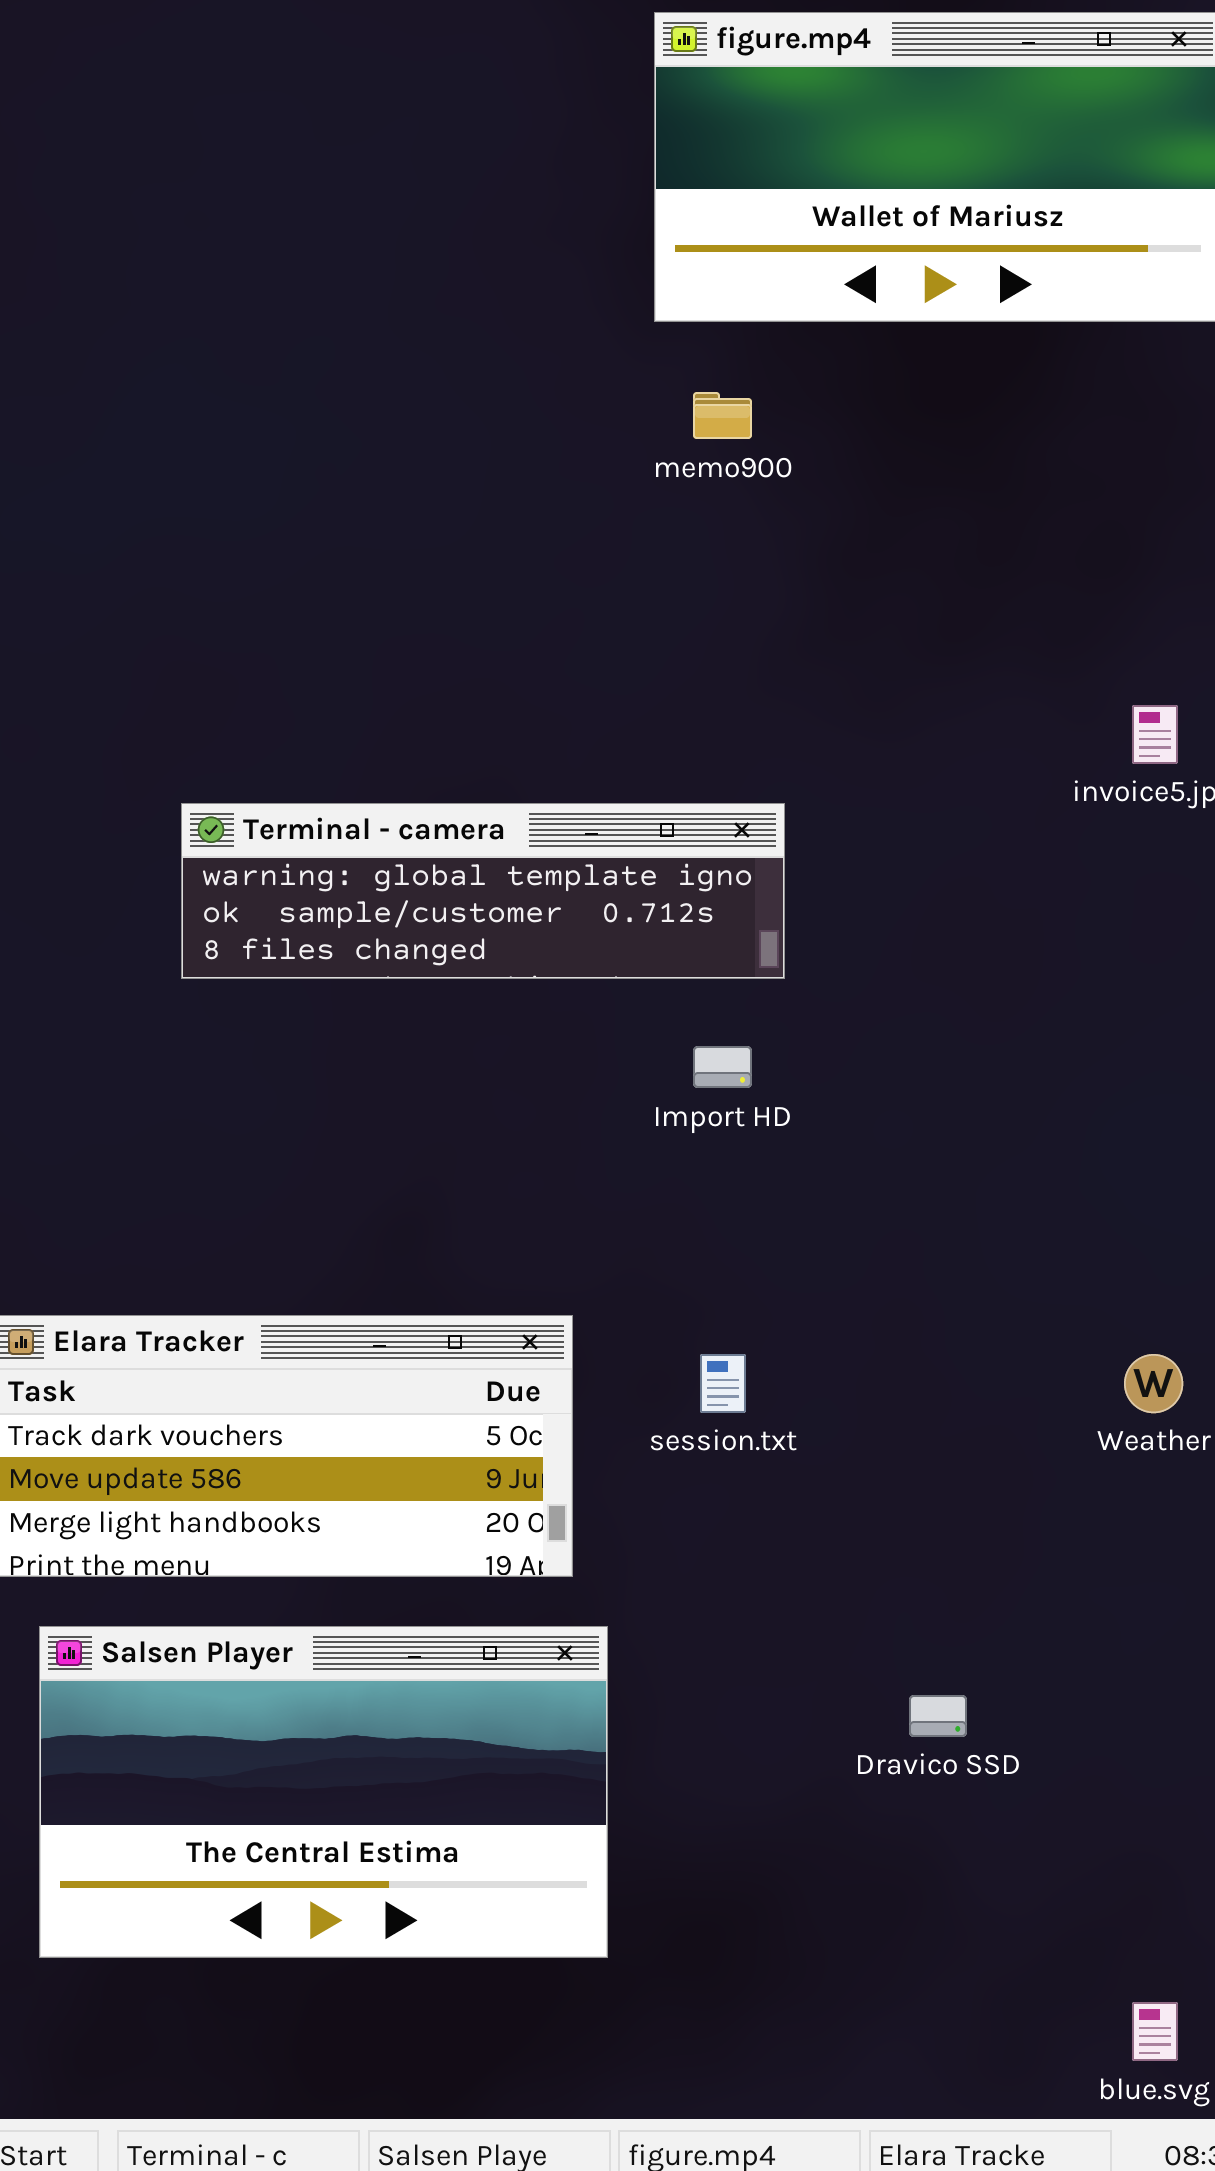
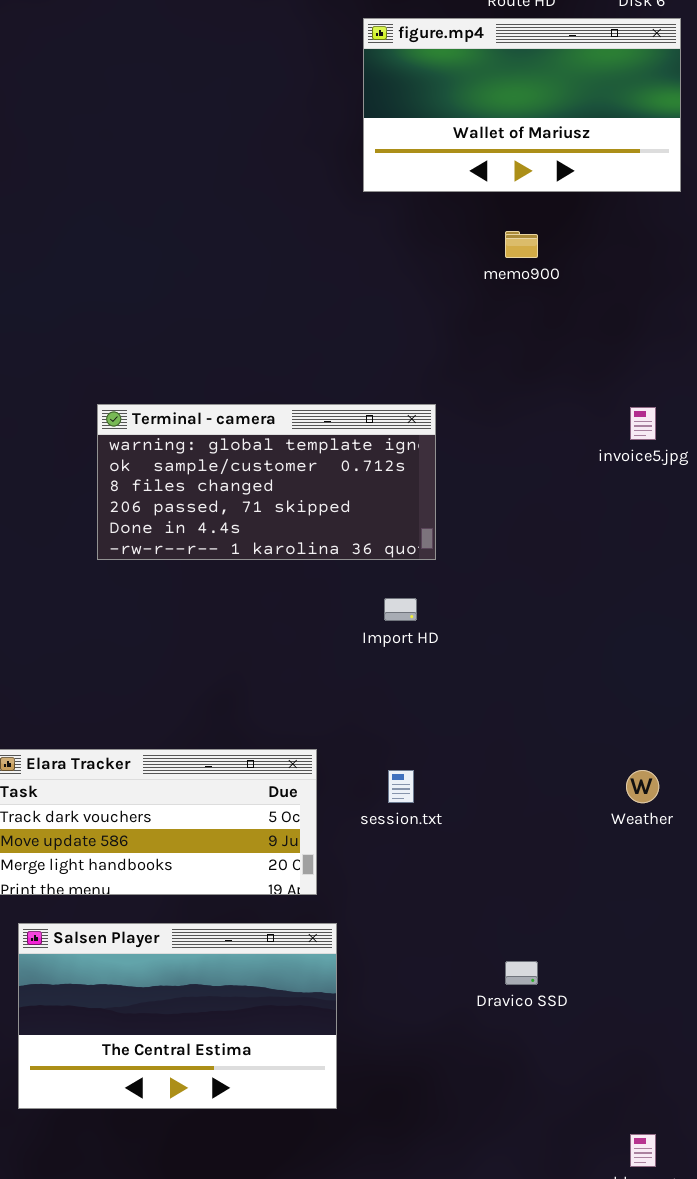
memo900: [693,392,752,439] -> [505,231,538,258], moved
Terminal - camera: [181,803,785,979] -> [97,404,436,560], resized

